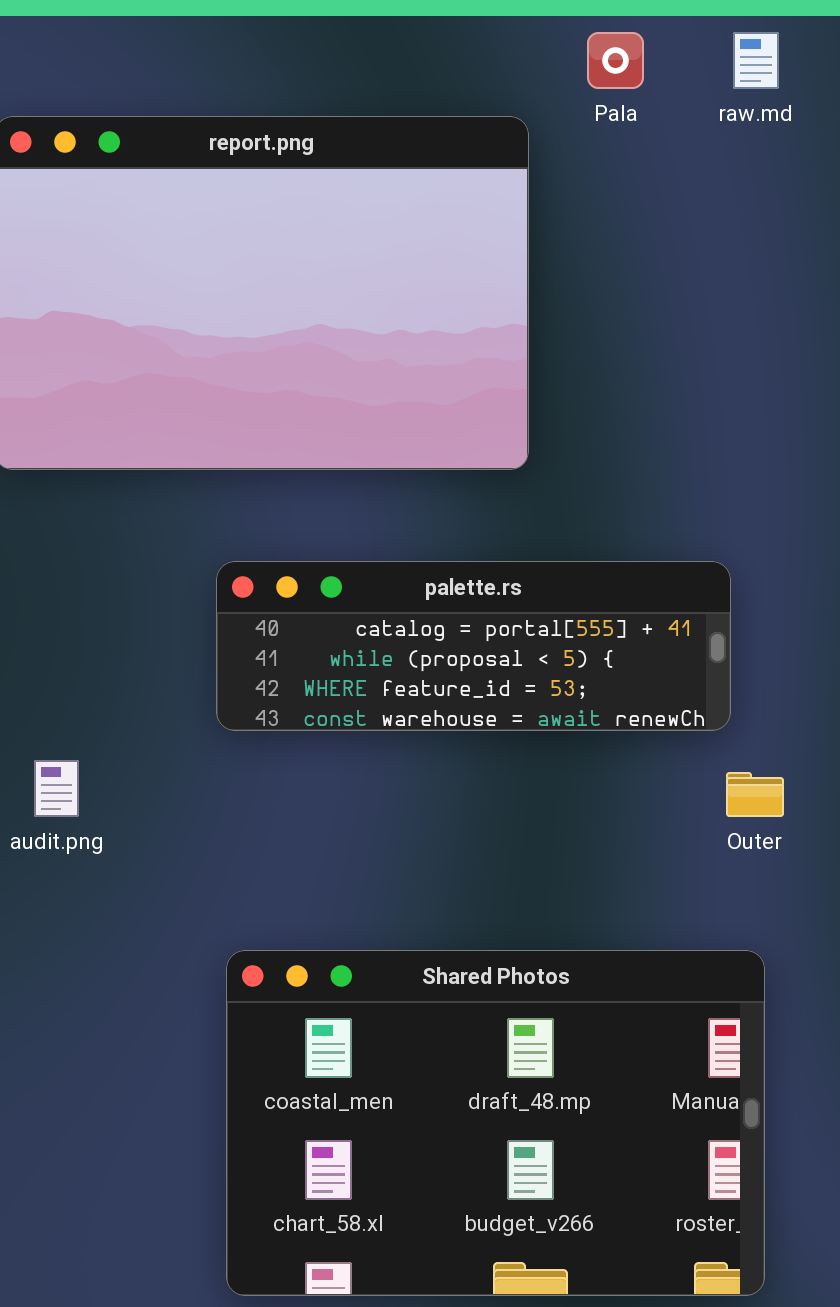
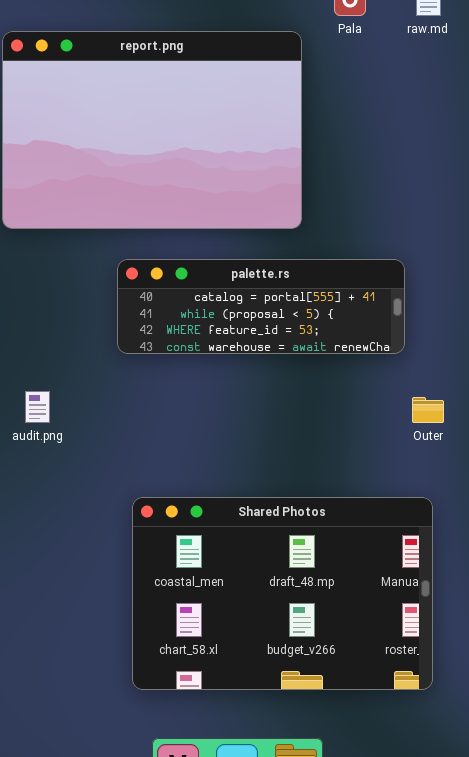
palette.rs: [216,561,731,731] -> [117,259,405,354], moved

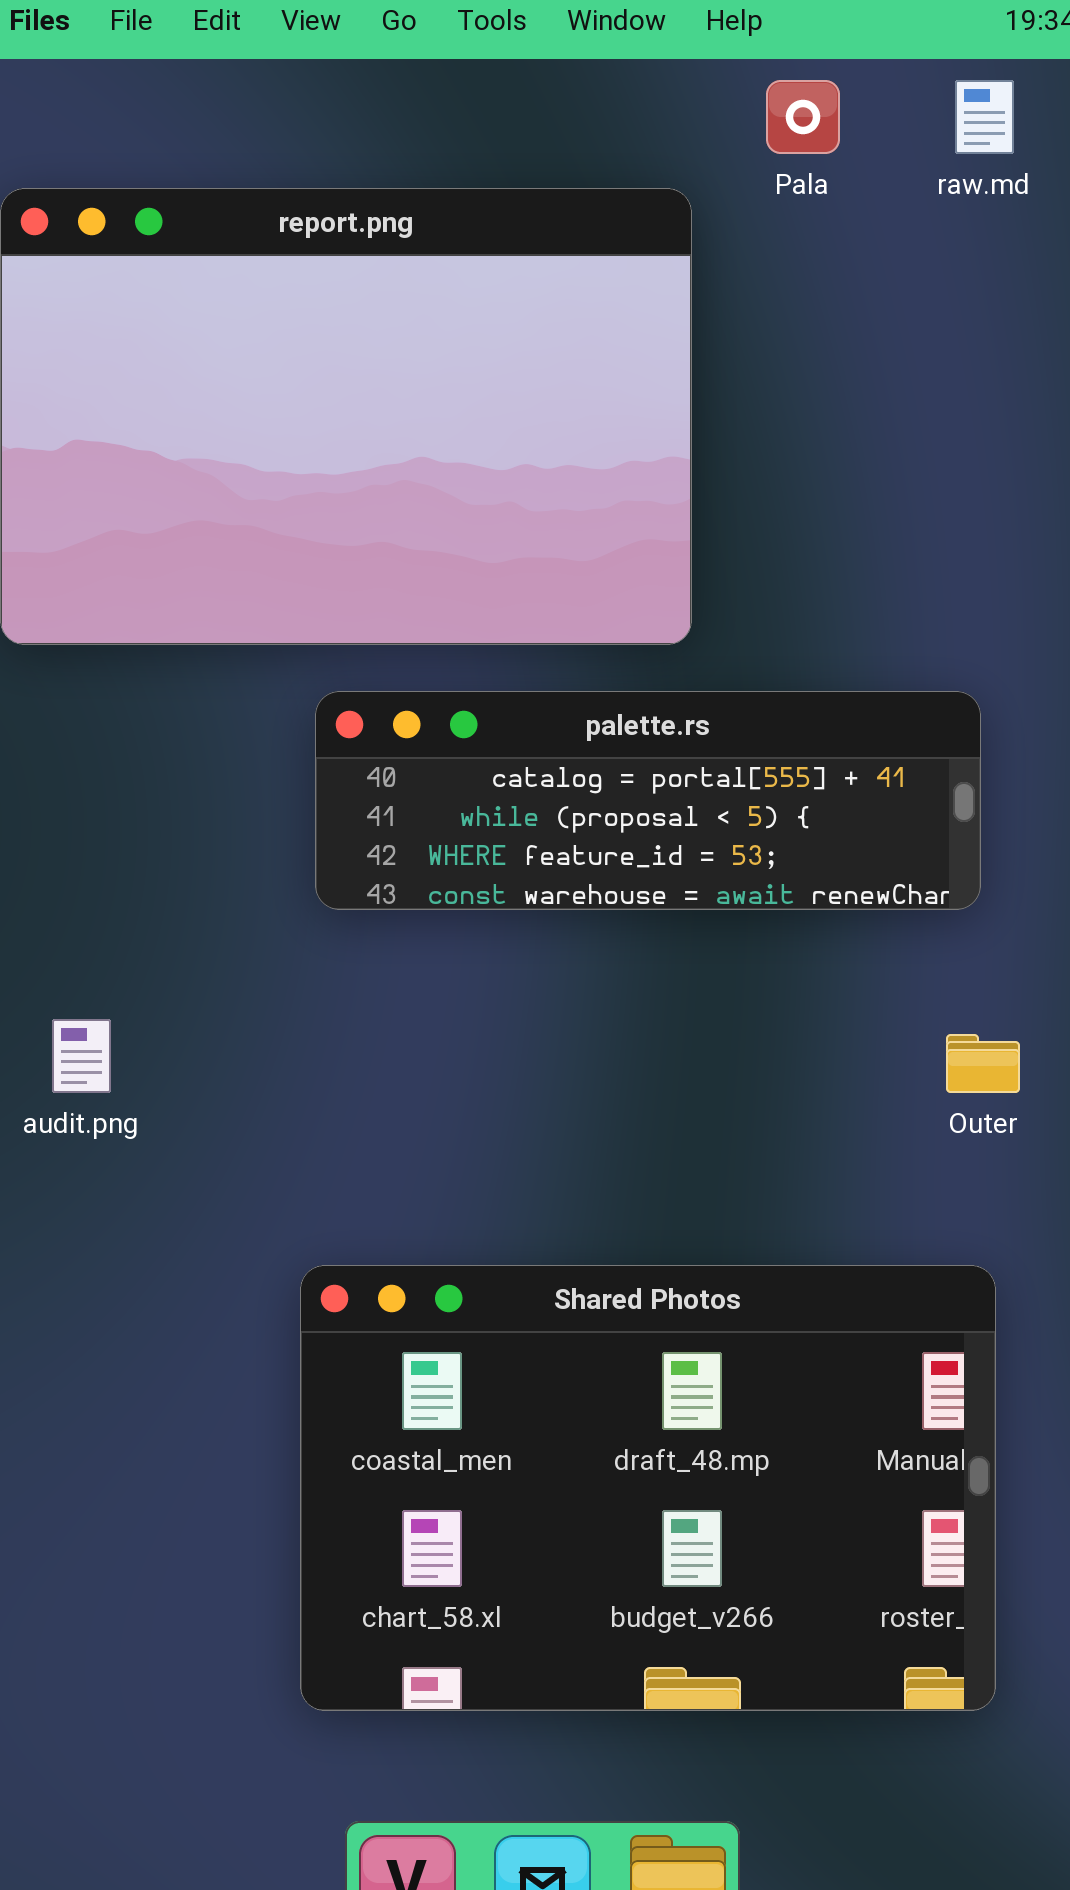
palette.rs: [117,259,405,354] -> [315,691,981,910], moved

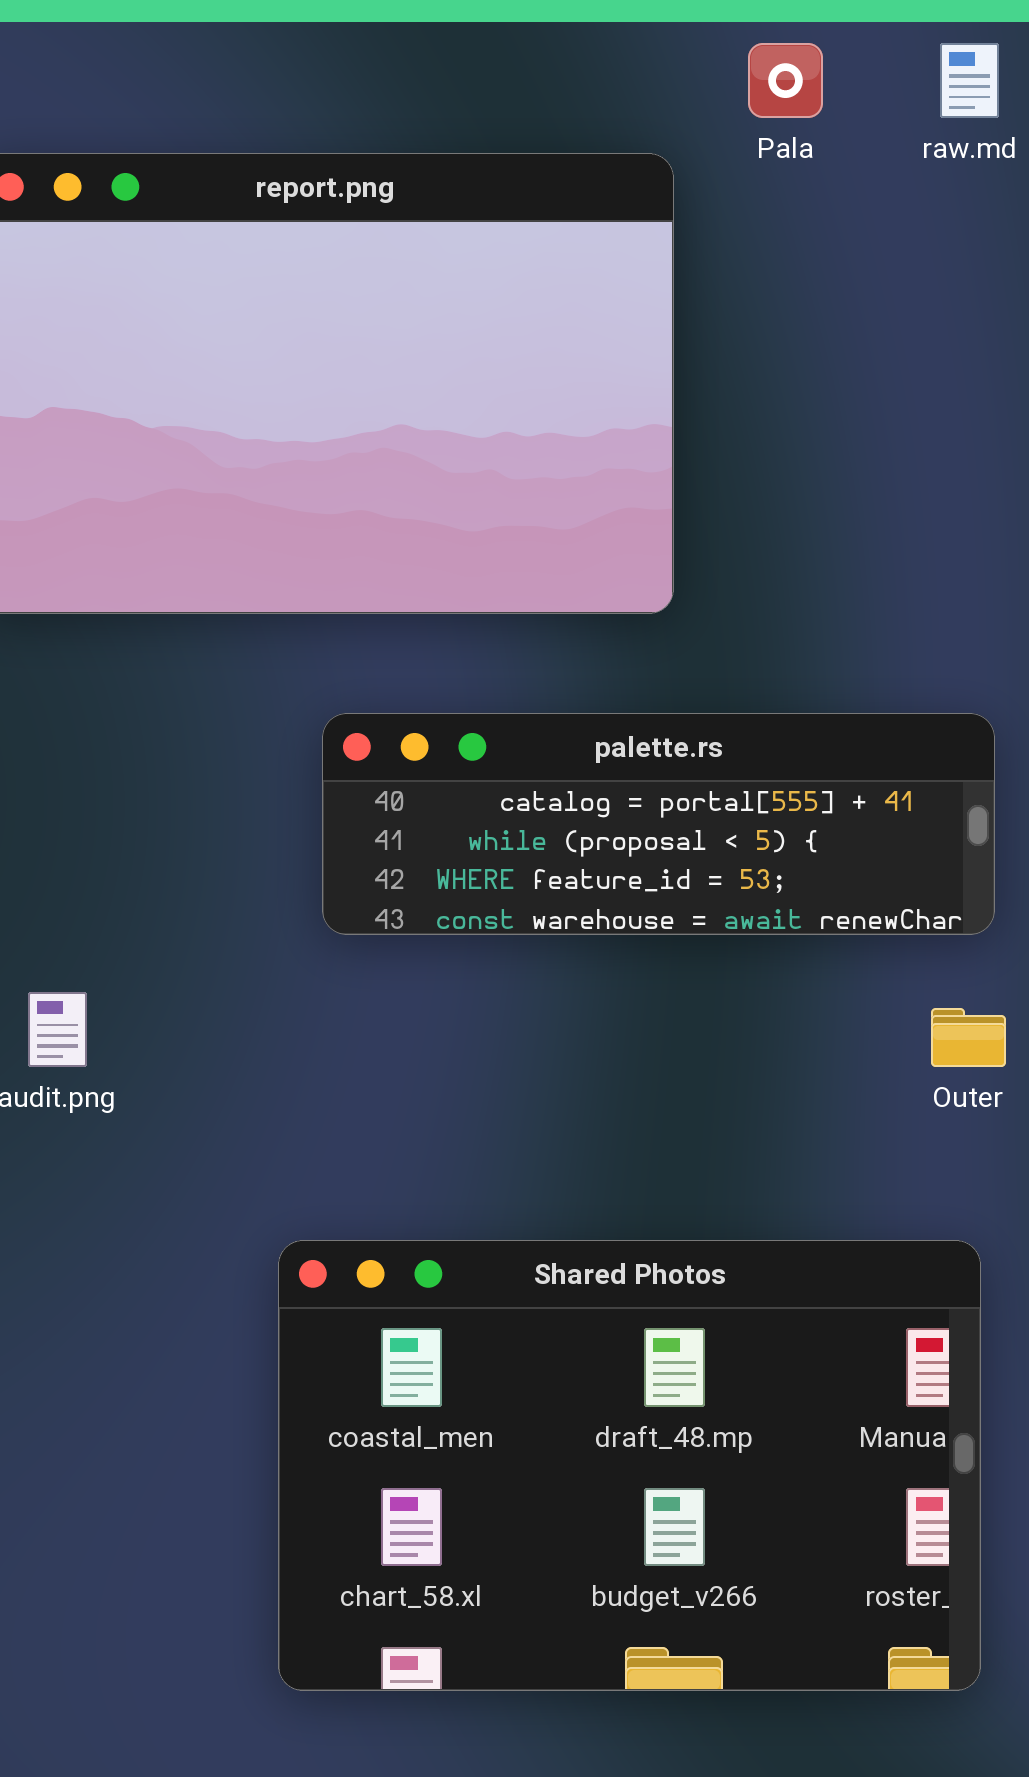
palette.rs: [315,691,981,910] -> [322,713,995,935], moved

